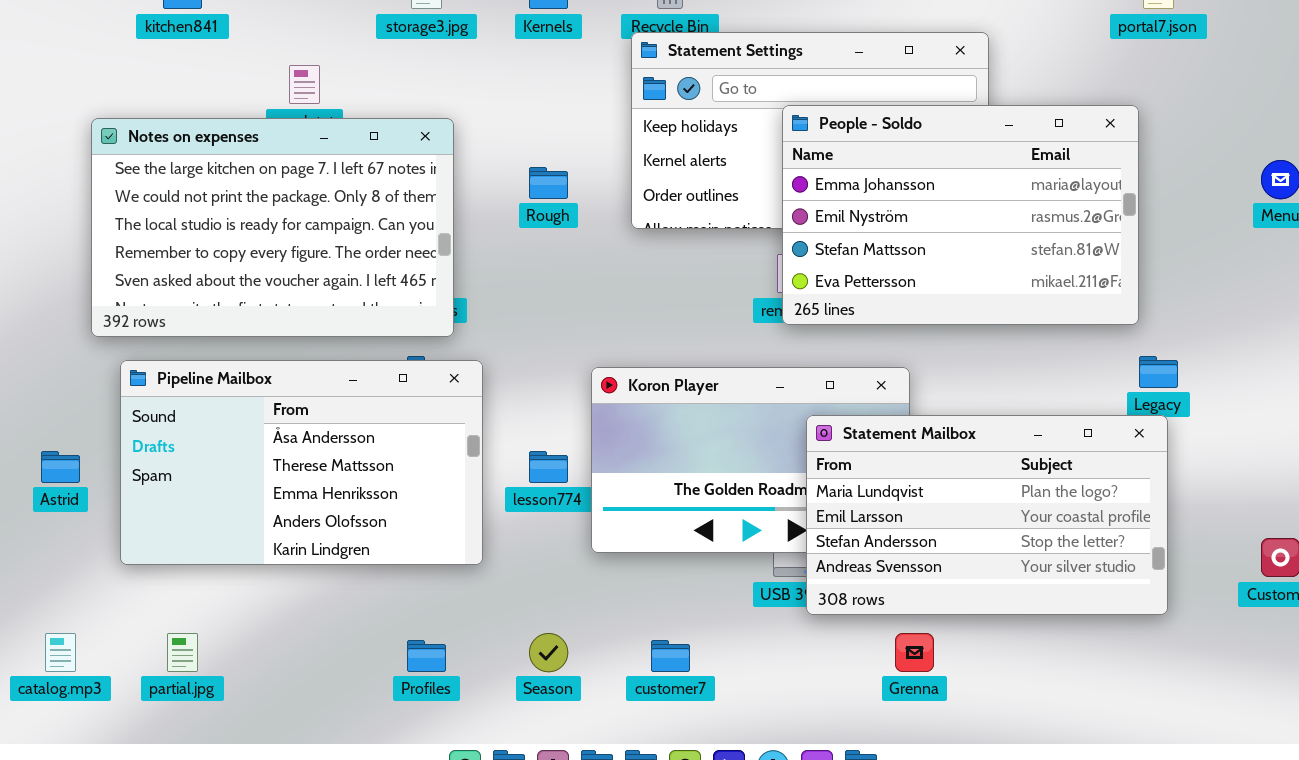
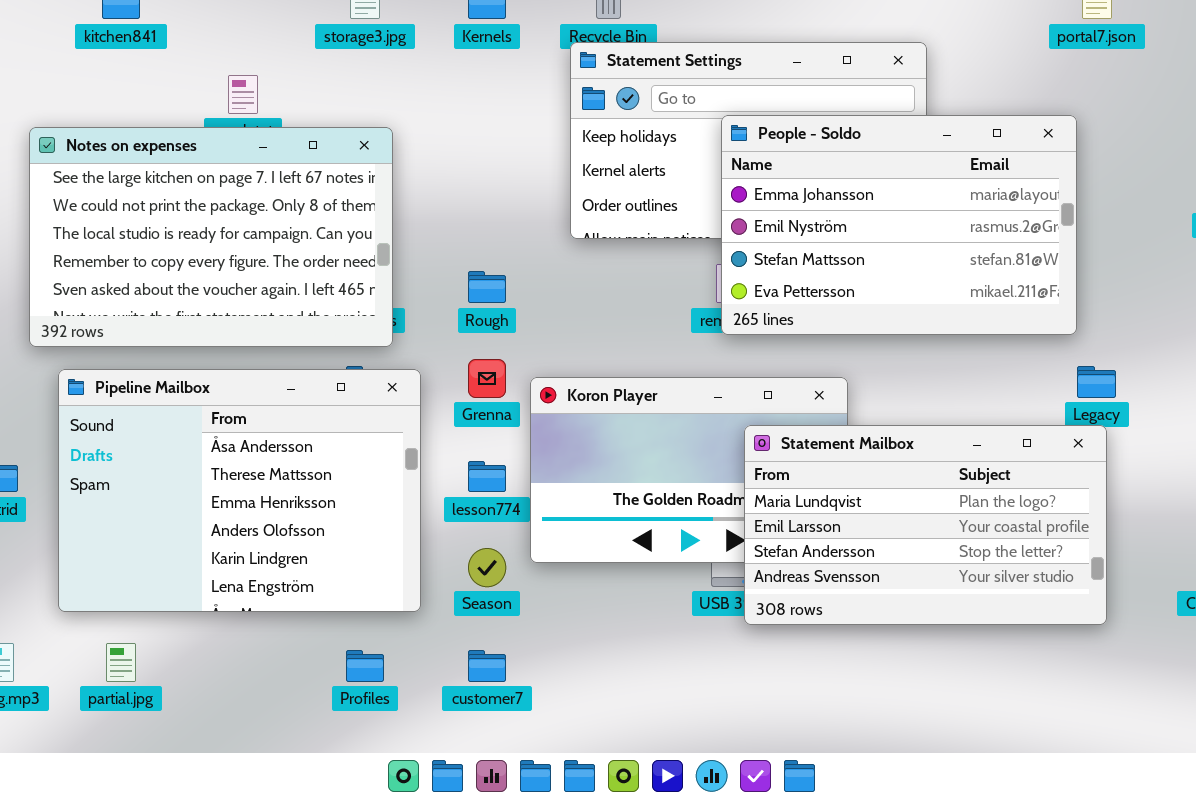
Rough: [529,167,568,199] -> [468,271,506,303], moved
Pipeline Mailbox: [120,360,483,565] -> [58,369,421,612], resized
Season: [529,633,568,672] -> [468,548,506,587], moved
Grenna: [895,633,934,672] -> [468,359,506,398], moved
customer7: [651,640,690,672] -> [468,650,506,682], moved

